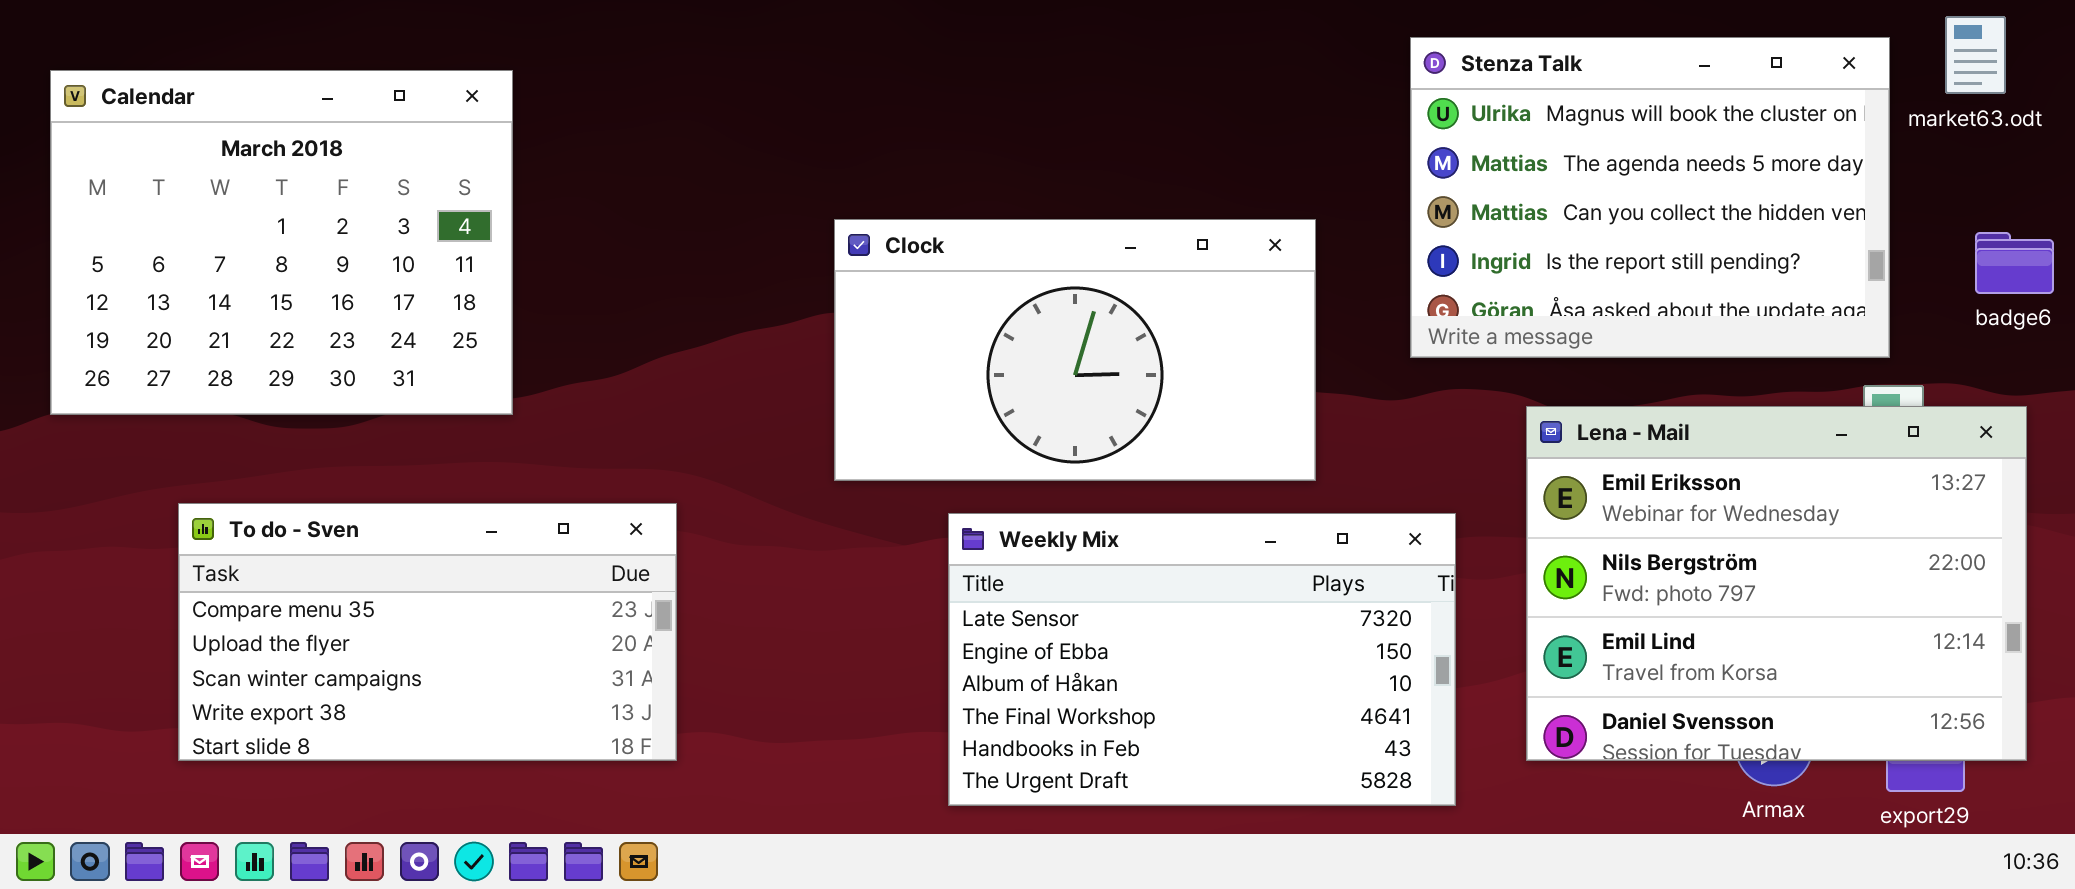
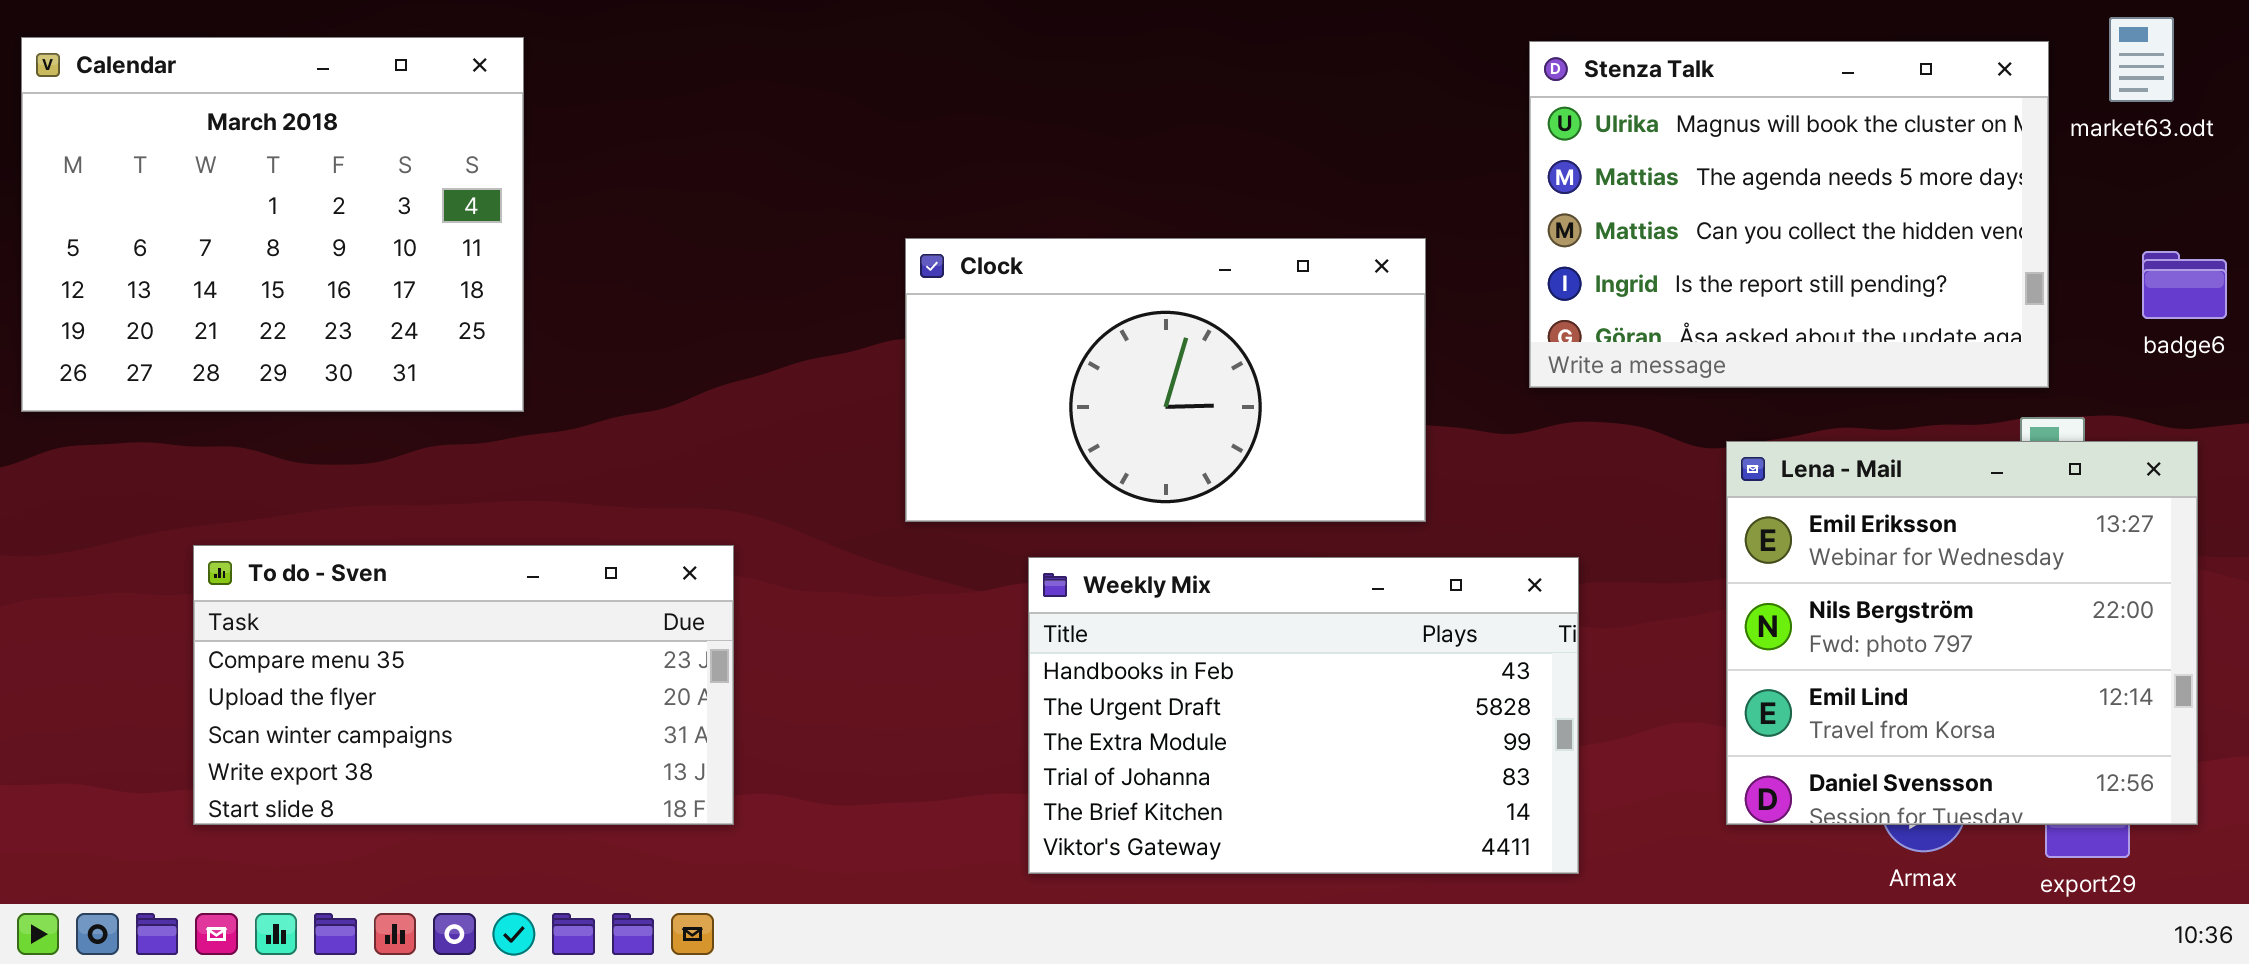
Calendar: [50,70,513,415] -> [21,37,524,412], moved
Lena - Mail: [1526,406,2027,761] -> [1726,441,2198,825], resized
Weekly Mix: [948,513,1456,806] -> [1028,557,1579,874], scrolled down 4 rows

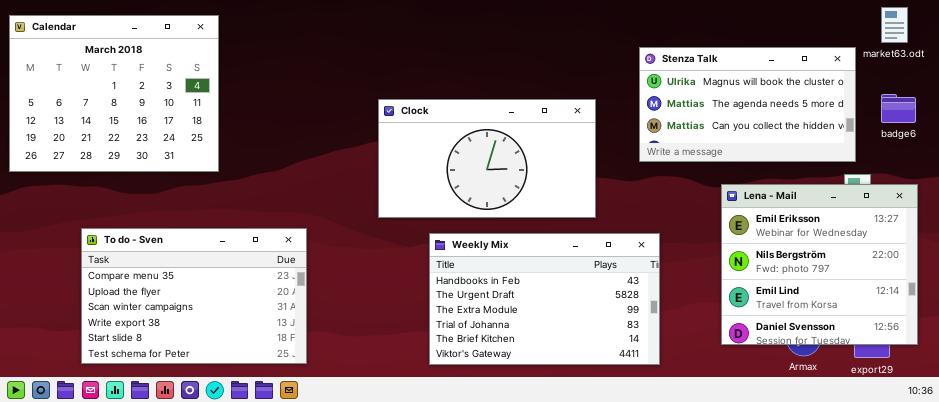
Stenza Talk: [1529,41,2049,388] -> [639,47,856,162], resized
badge6: [2142,251,2227,319] -> [881,94,916,123], moved
To do - Sven: [193,545,734,825] -> [81,228,307,364], resized

